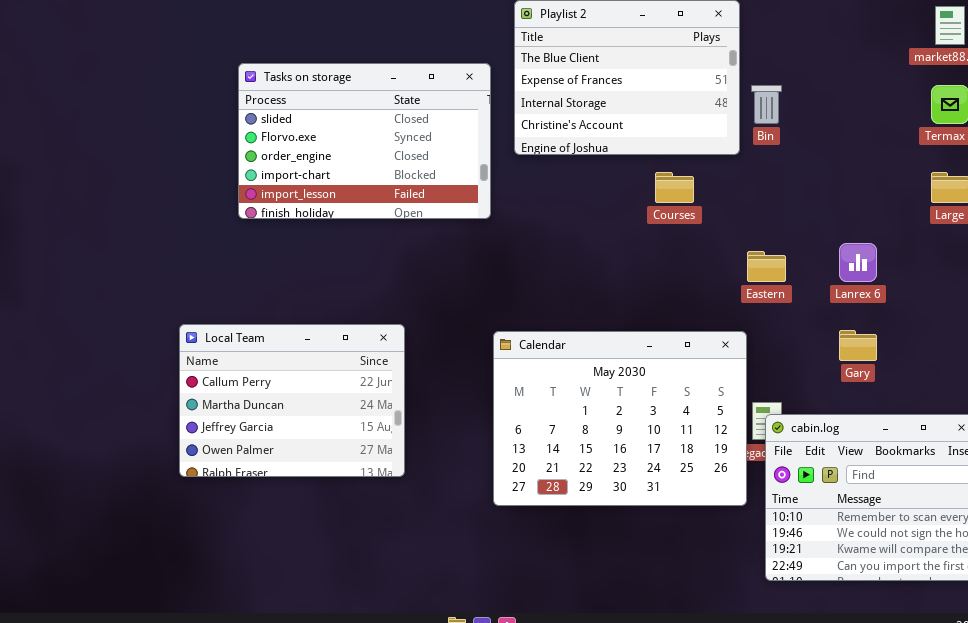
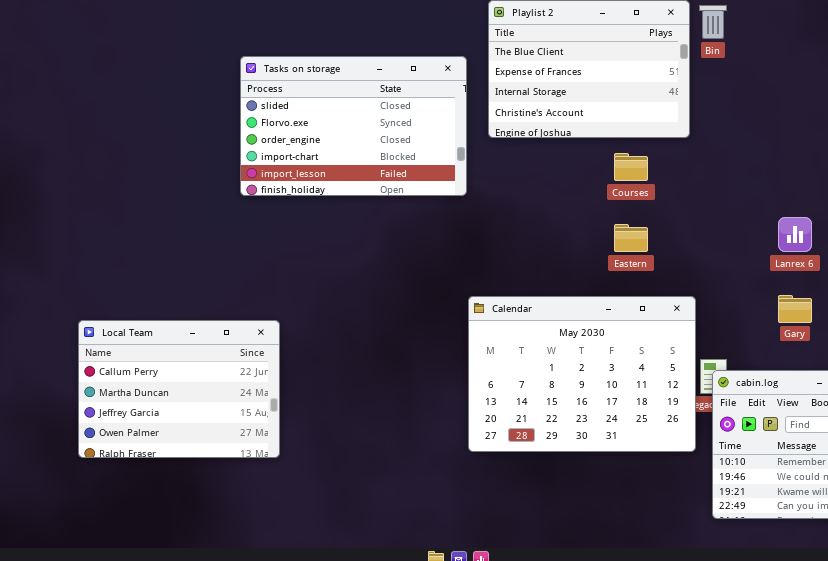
Bin: [751,85,782,124] -> [699,5,727,39], moved
Eastern: [747,251,786,282] -> [614,224,648,252], moved
Local Team: [179,324,405,477] -> [78,320,280,458], moved

